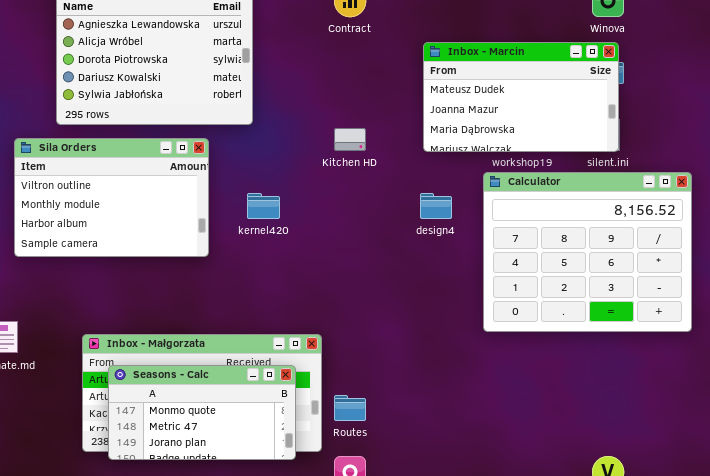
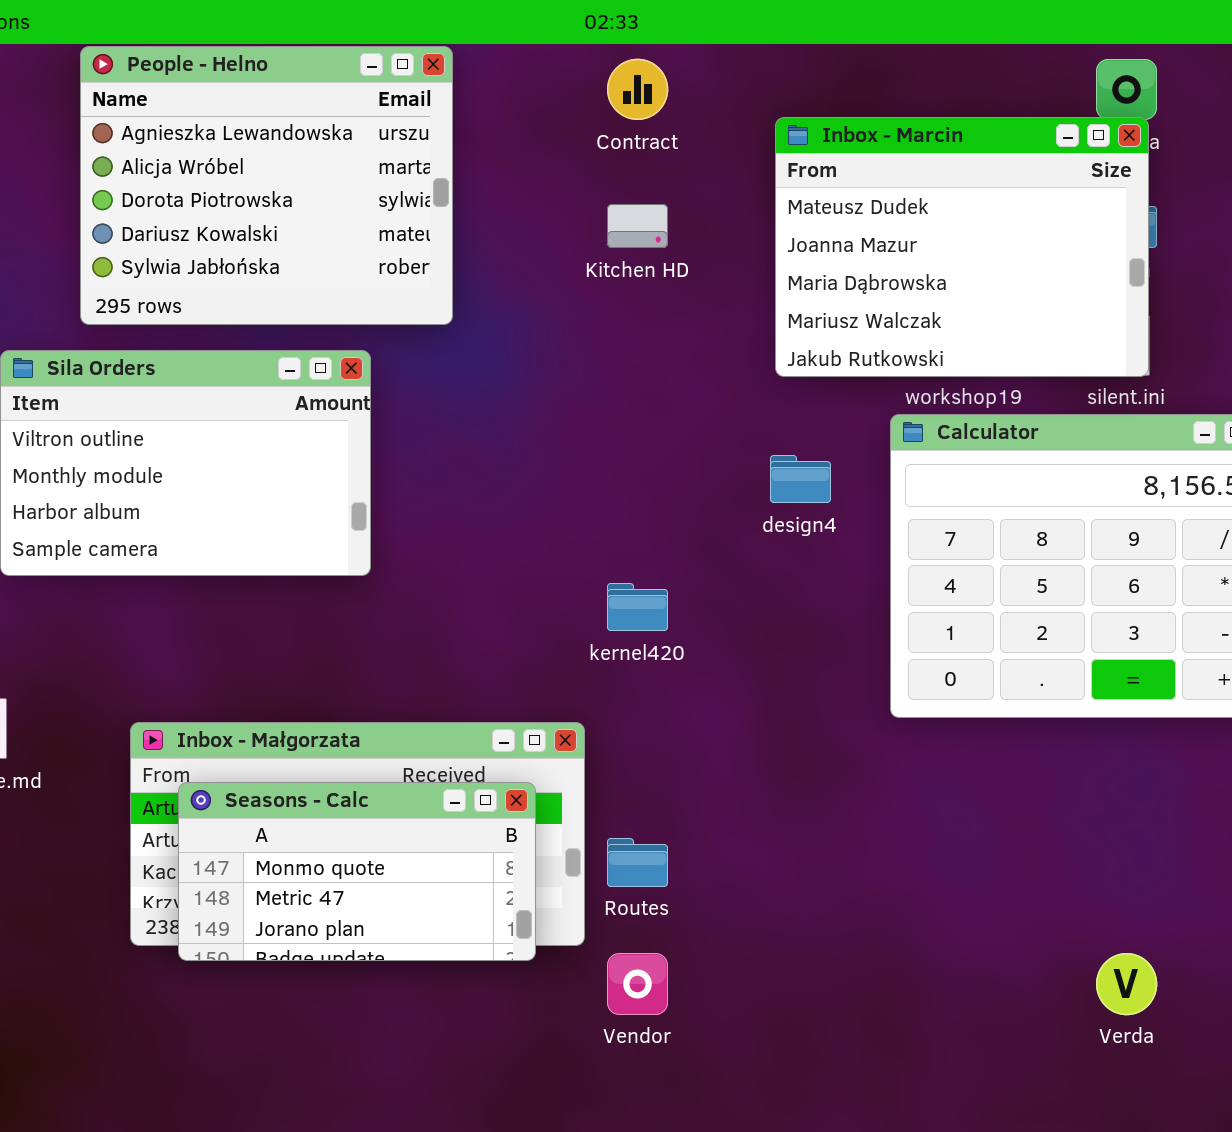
Inbox - Marcin: [423,42,619,152] -> [775,117,1149,377], resized
Kitchen HD: [334,128,366,151] -> [607,204,668,248], moved
kernel420: [247,193,280,219] -> [607,583,668,631], moved

